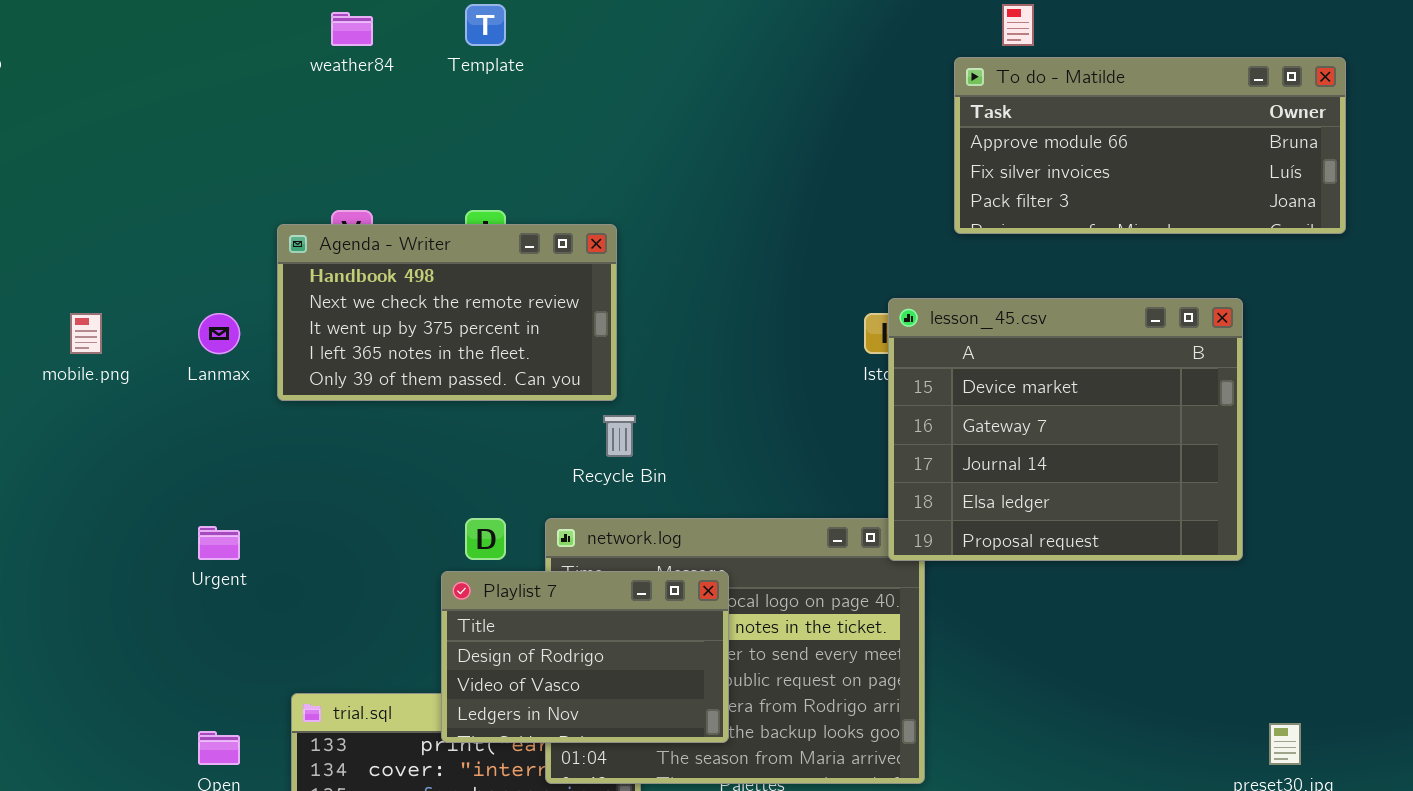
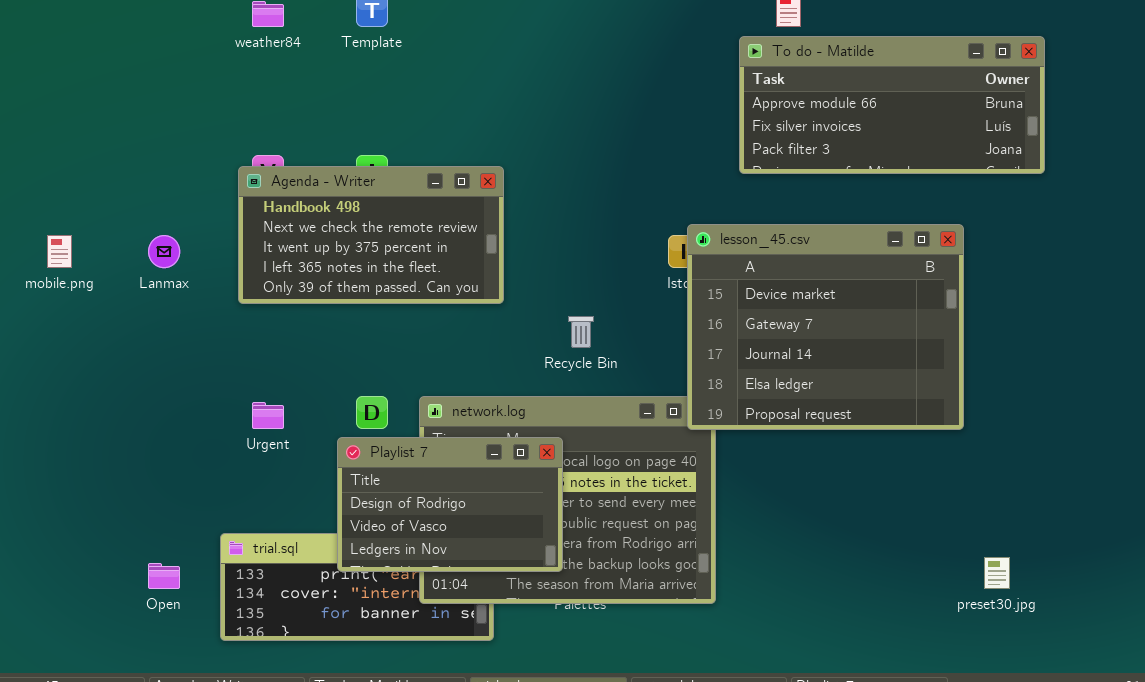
Agenda - Writer: [277,224,617,401] -> [238,166,504,304], moved
Recycle Bin: [603,415,636,457] -> [568,316,594,348], moved
Urgent: [198,526,240,560] -> [252,402,284,429], moved

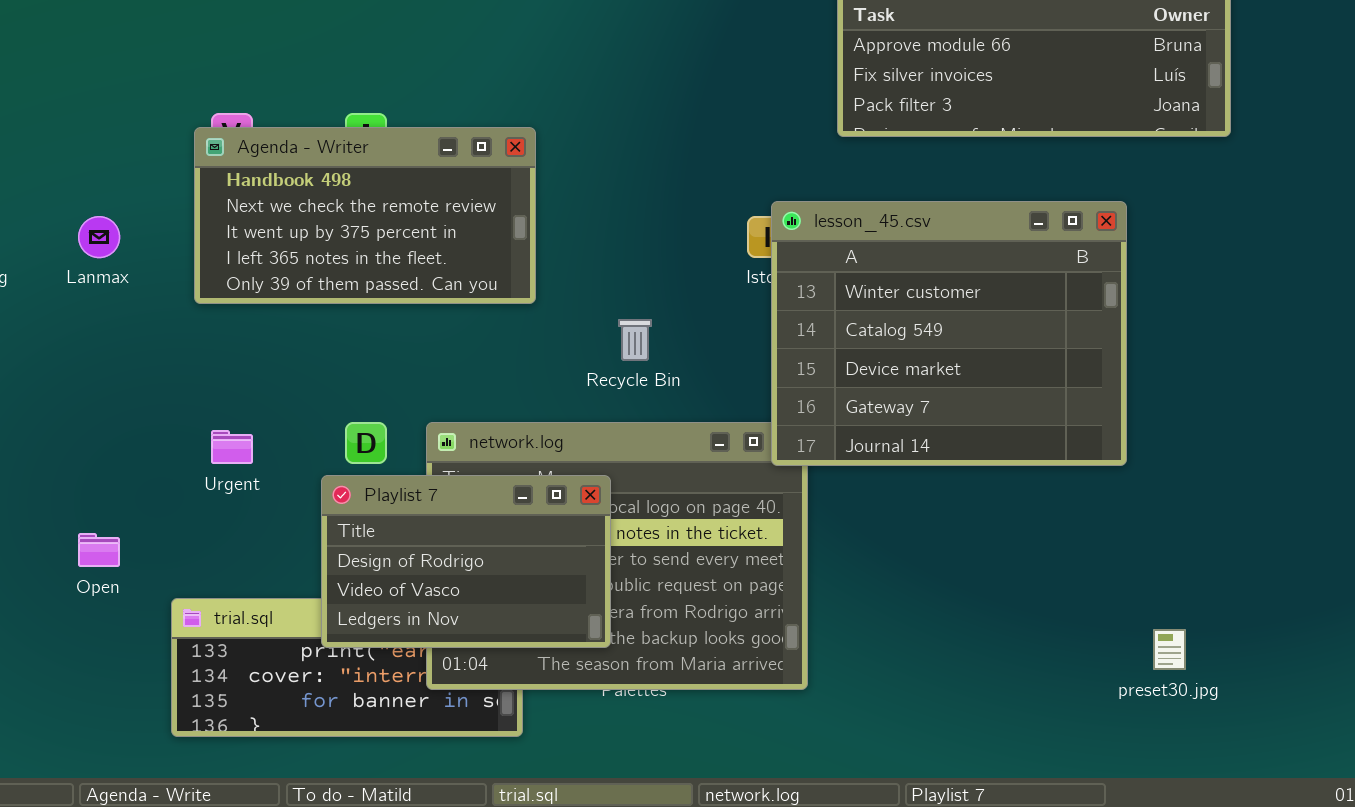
lesson_45.csv: [687,224,964,430] -> [771,201,1127,466], scrolled up 2 rows
Open: [148,563,180,589] -> [78,533,120,567], moved

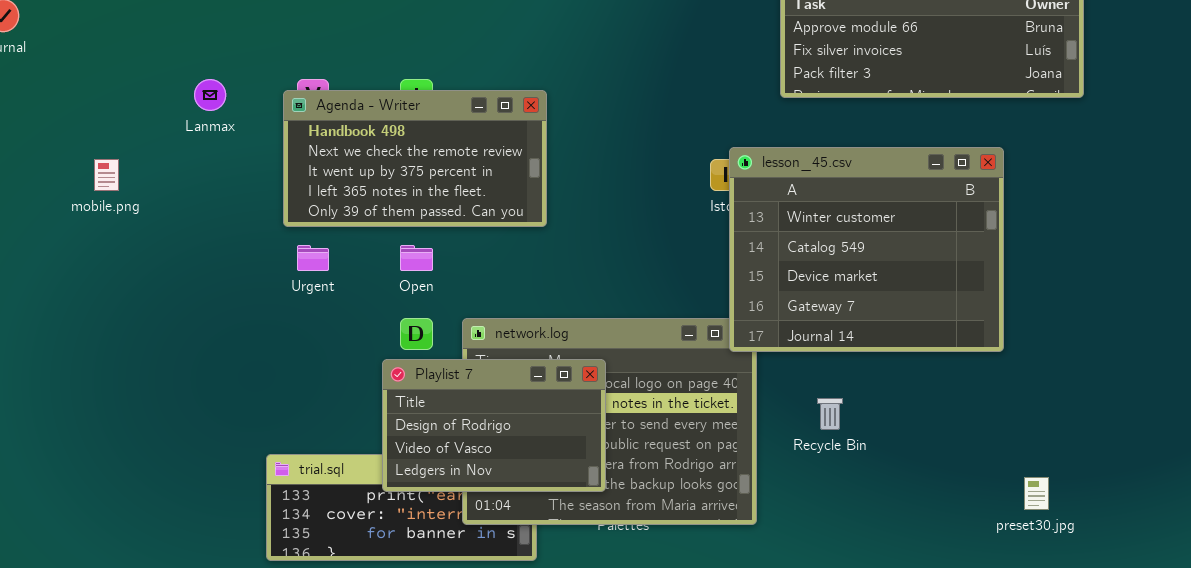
Lanmax: [78,216,120,258] -> [194,79,226,111], moved
Recycle Bin: [618,319,652,361] -> [817,398,843,430], moved
Urgent: [211,430,253,464] -> [297,245,329,271], moved
Open: [78,533,120,567] -> [400,245,433,271], moved

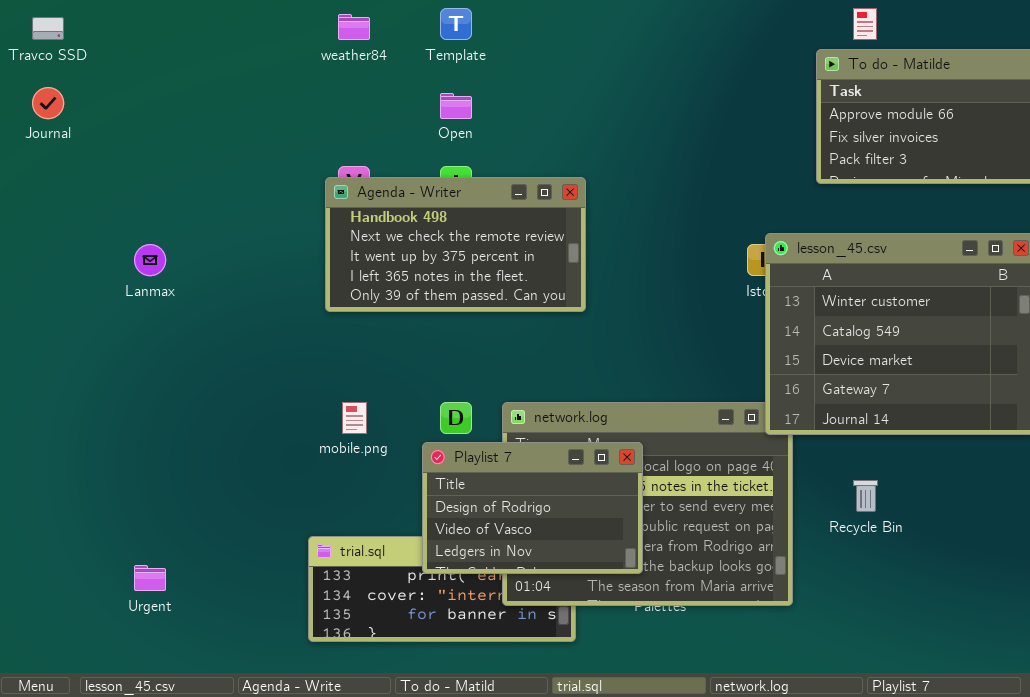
Lanmax: [194,79,226,111] -> [134,244,166,276], moved
mobile.png: [94,159,119,191] -> [342,402,367,434], moved
Urgent: [297,245,329,271] -> [134,565,166,591], moved
Open: [400,245,433,271] -> [440,93,472,119], moved

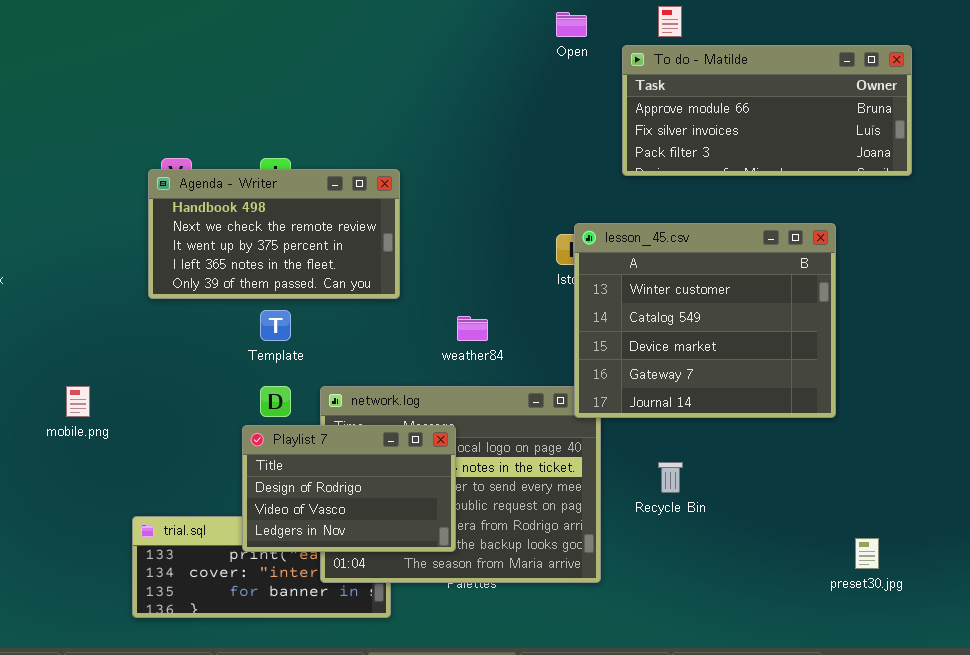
Template: [440,8,472,40] -> [260,310,291,341], moved
weather84: [338,14,370,40] -> [457,316,488,341], moved
Open: [440,93,472,119] -> [556,12,587,37], moved
mobile.png: [342,402,367,434] -> [66,386,90,417], moved

